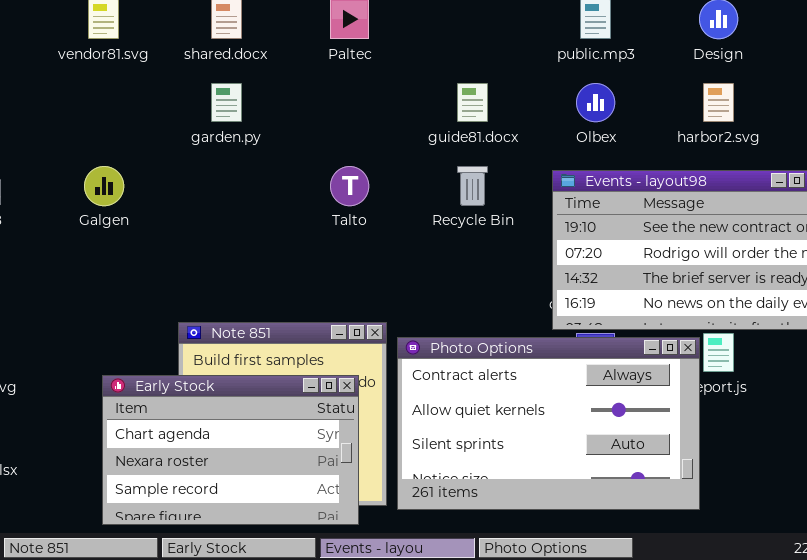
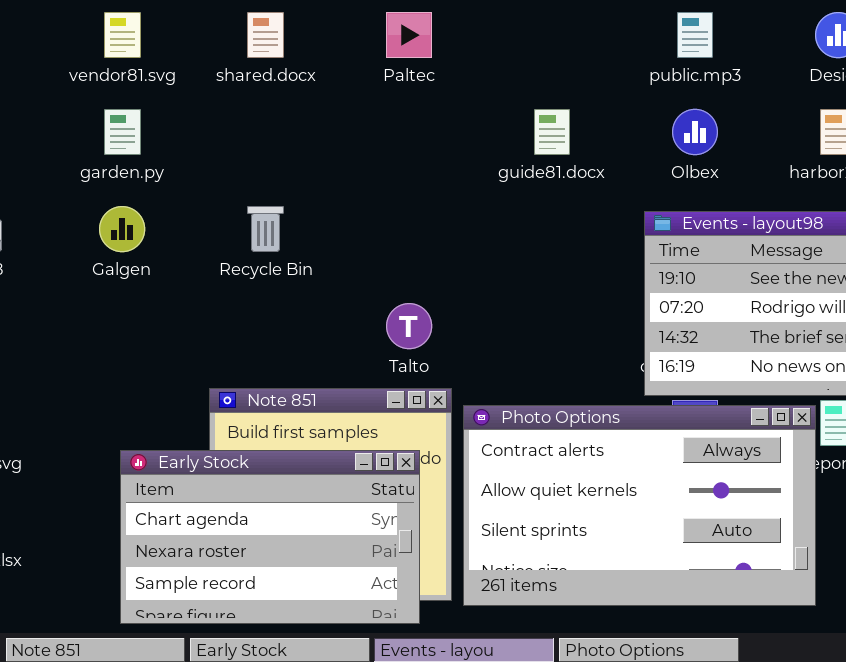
garden.py: [211,83,242,122] -> [104,109,141,155], moved
Talto: [330,166,369,206] -> [386,303,432,349], moved
Recycle Bin: [457,166,488,206] -> [247,206,284,252], moved

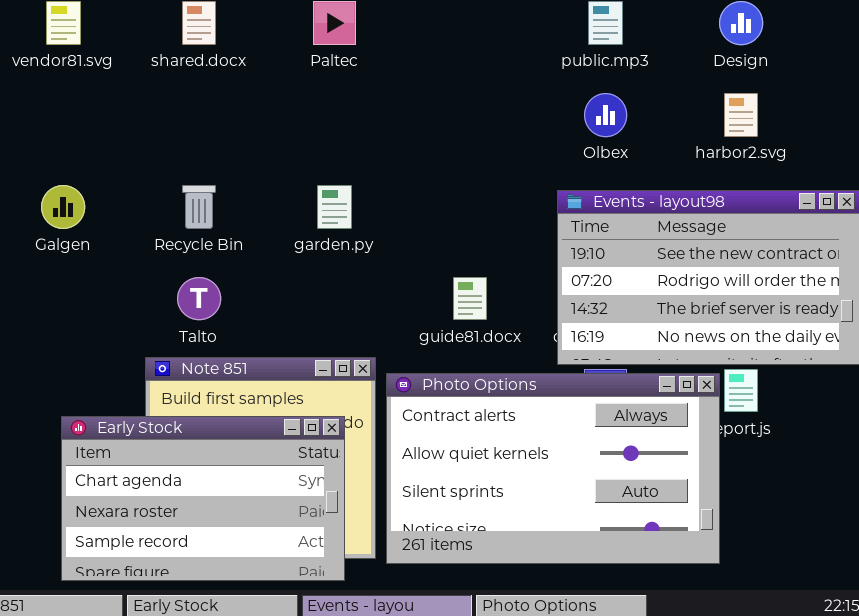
garden.py: [104,109,141,155] -> [317,185,352,229], moved
guide81.docx: [534,109,570,155] -> [453,277,487,320], moved
Talto: [386,303,432,349] -> [177,277,221,320], moved

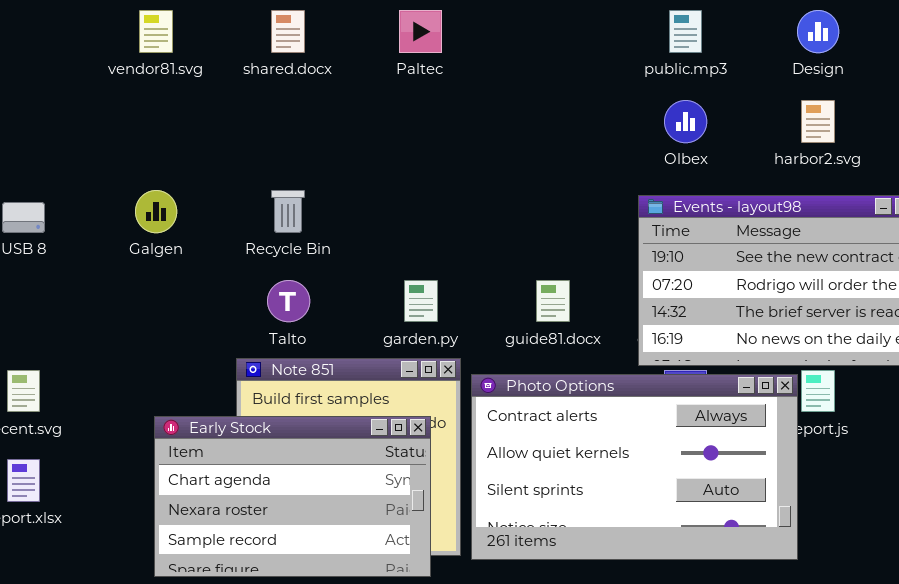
garden.py: [317,185,352,229] -> [404,280,438,322], moved

